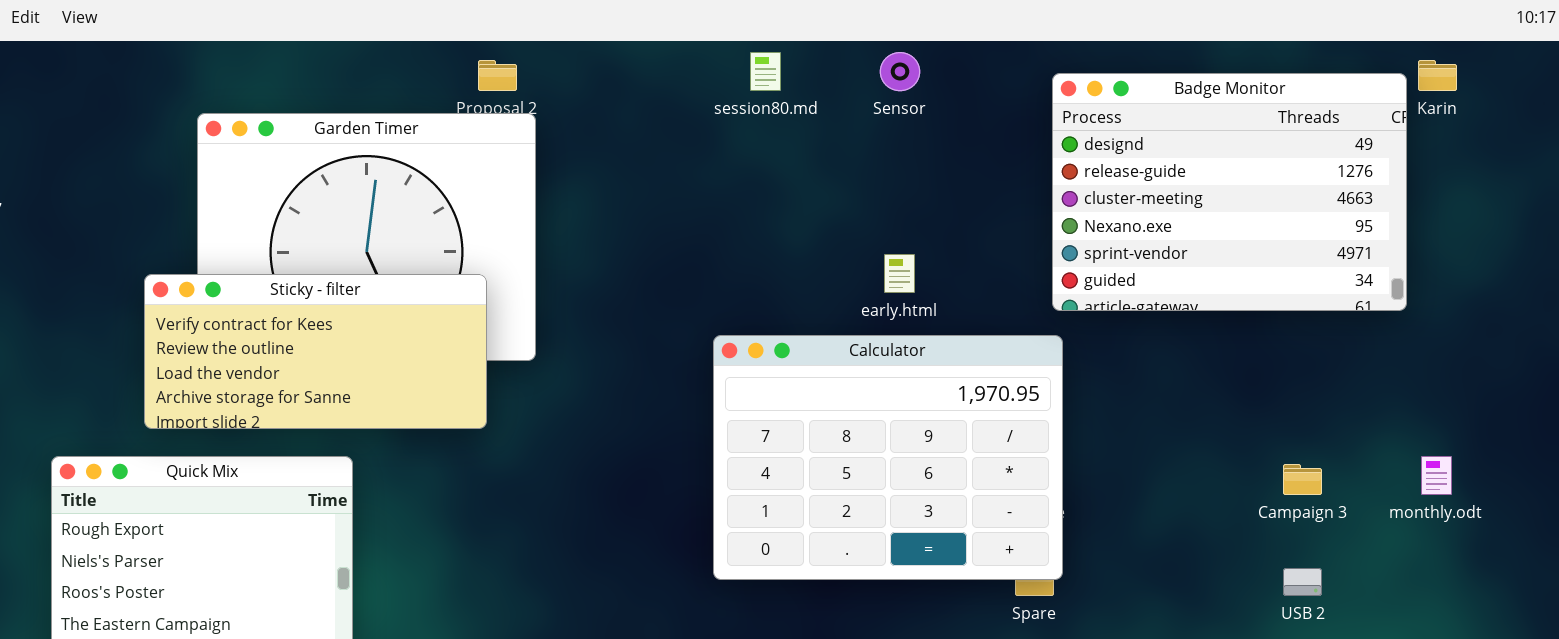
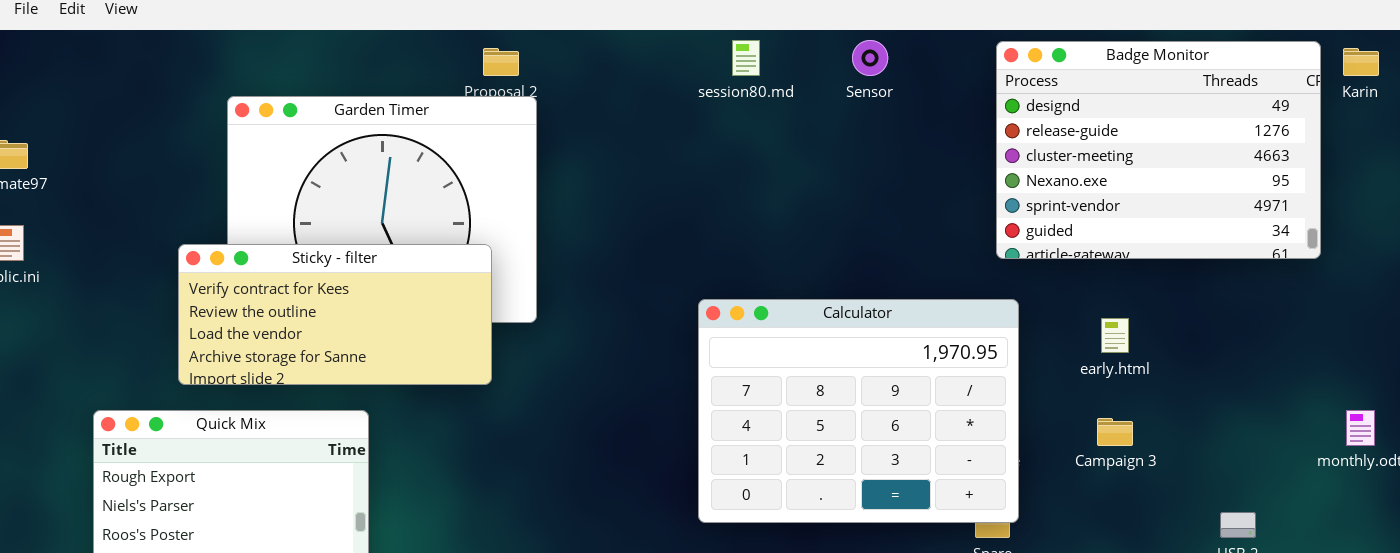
Badge Monitor: [1052,73,1407,311] -> [996,41,1321,259], moved
early.html: [884,254,915,293] -> [1101,318,1129,353], moved
Campaign 3: [1283,464,1322,495] -> [1097,418,1133,446], moved

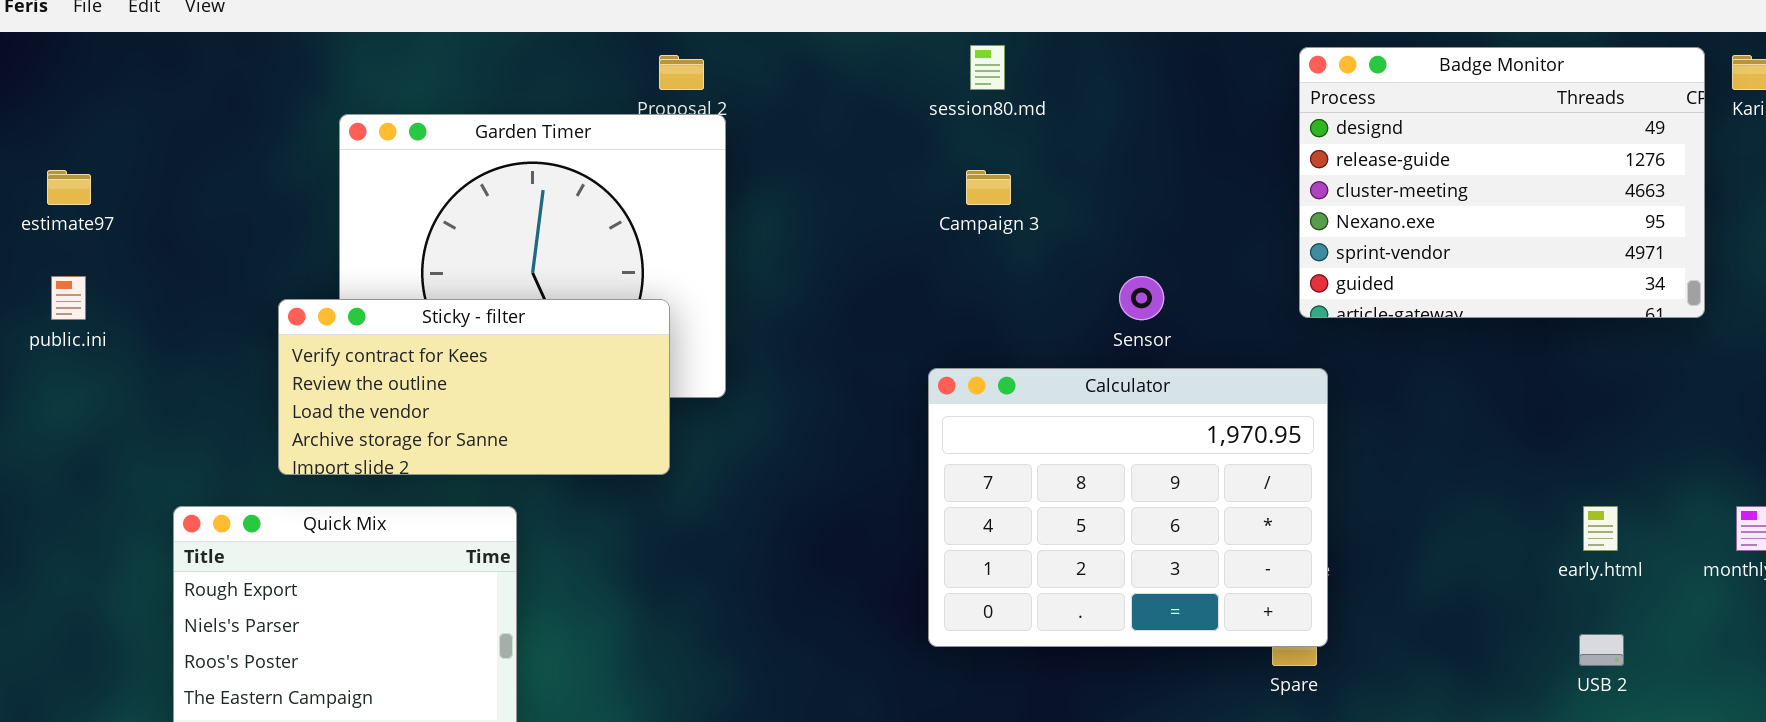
Sensor: [852,40,888,76] -> [1119,276,1164,320], moved
early.html: [1101,318,1129,353] -> [1583,506,1618,551], moved
Campaign 3: [1097,418,1133,446] -> [966,170,1011,205], moved

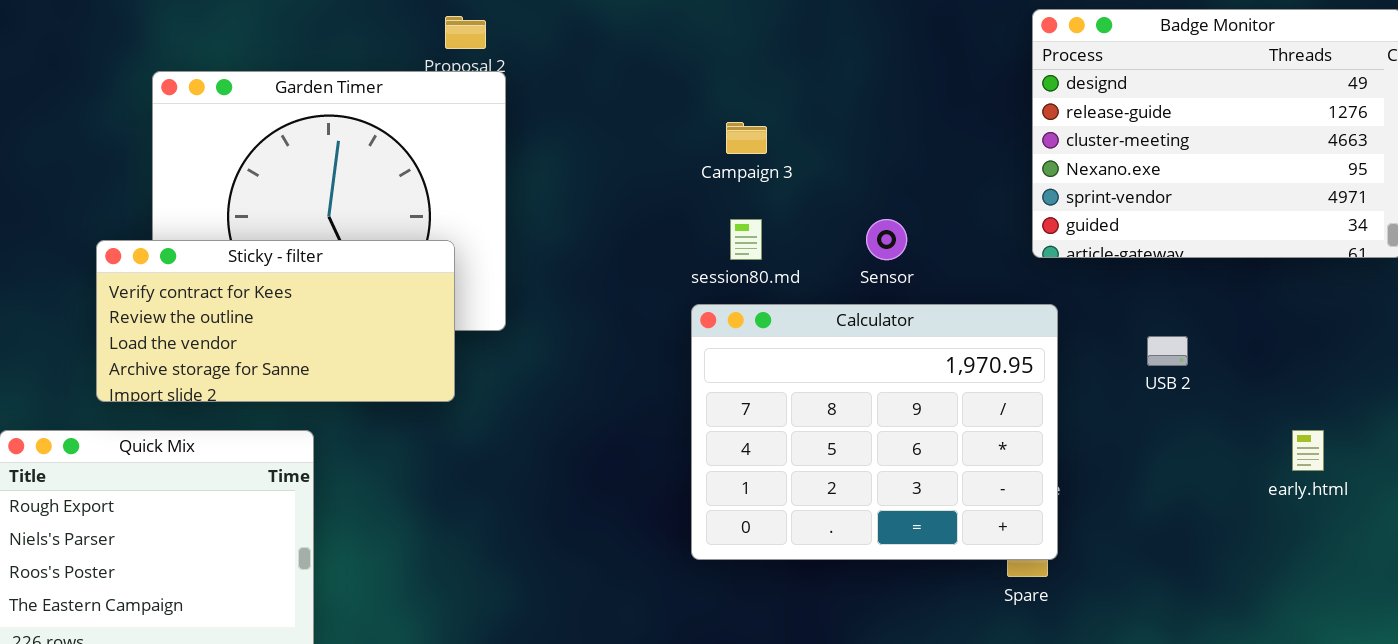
session80.md: [970,45,1005,90] -> [730,219,762,260], moved
USB 2: [1579,634,1624,666] -> [1147,336,1188,366], moved

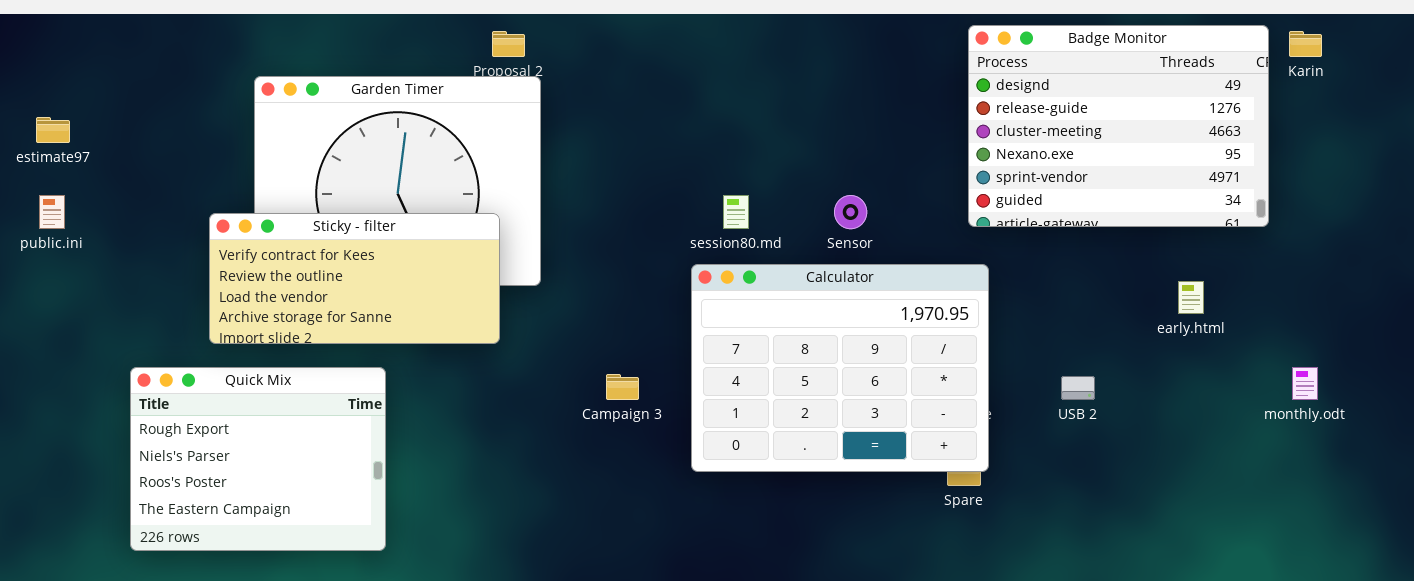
Campaign 3: [726,122,767,154] -> [606,374,639,400], moved
USB 2: [1147,336,1188,366] -> [1061,376,1095,400], moved
early.html: [1292,430,1324,471] -> [1178,281,1204,314], moved

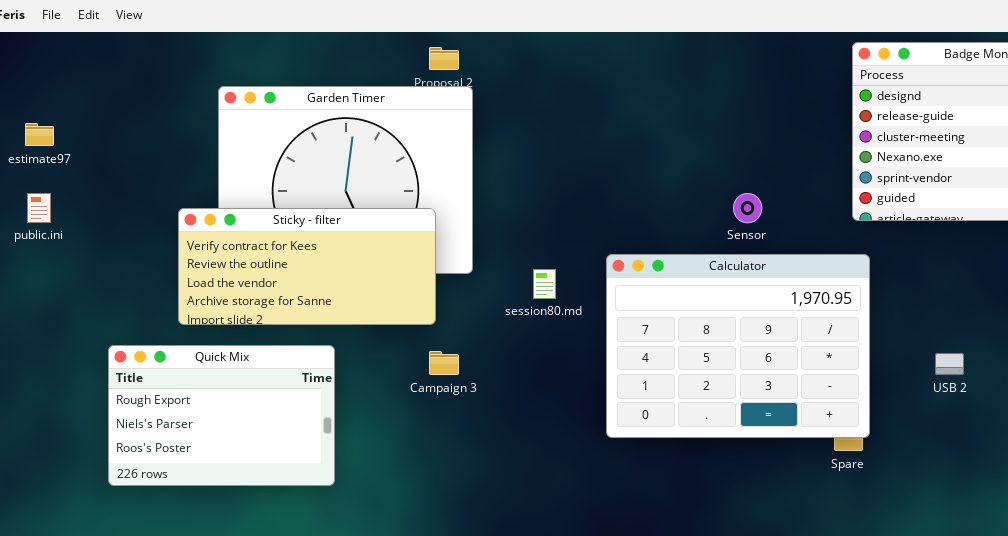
session80.md: [723,195,749,229] -> [533,269,556,299], moved
Quick Mix: [130,367,386,551] -> [108,345,335,486], resized
Campaign 3: [606,374,639,400] -> [429,351,459,375], moved

